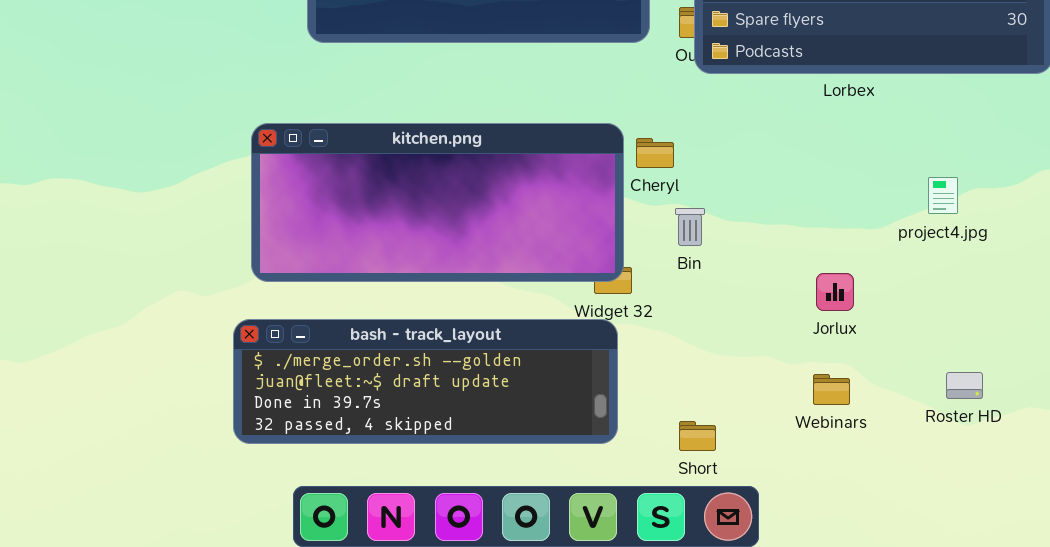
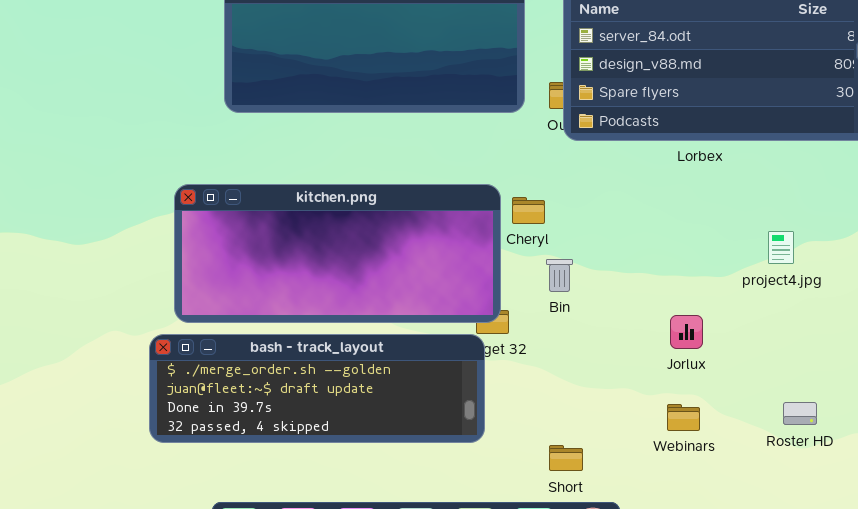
bash - track_layout: [233,319,618,444] -> [149,334,485,443], moved

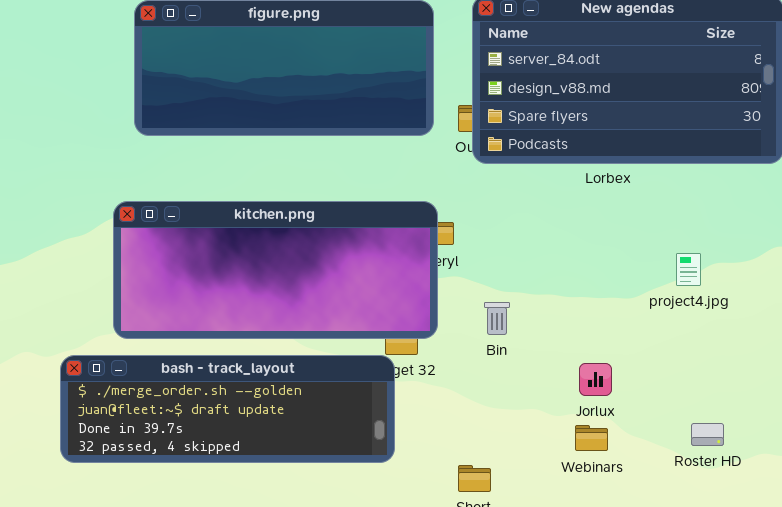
kitchen.png: [174,184,501,323] -> [113,201,438,339], moved
Bin: [546,259,573,292] -> [484,302,510,335], moved
Jorlux: [670,315,703,349] -> [579,363,612,396], moved

